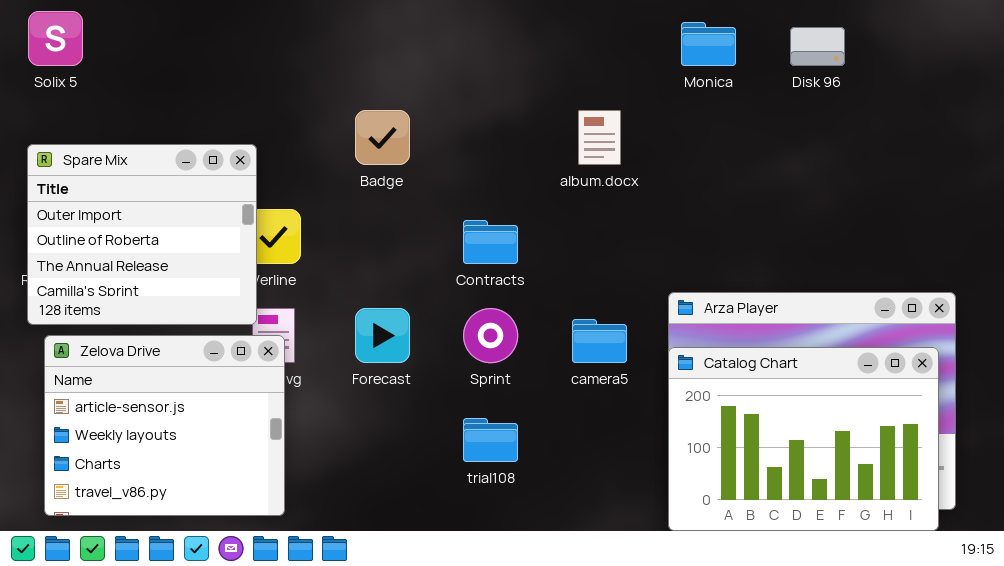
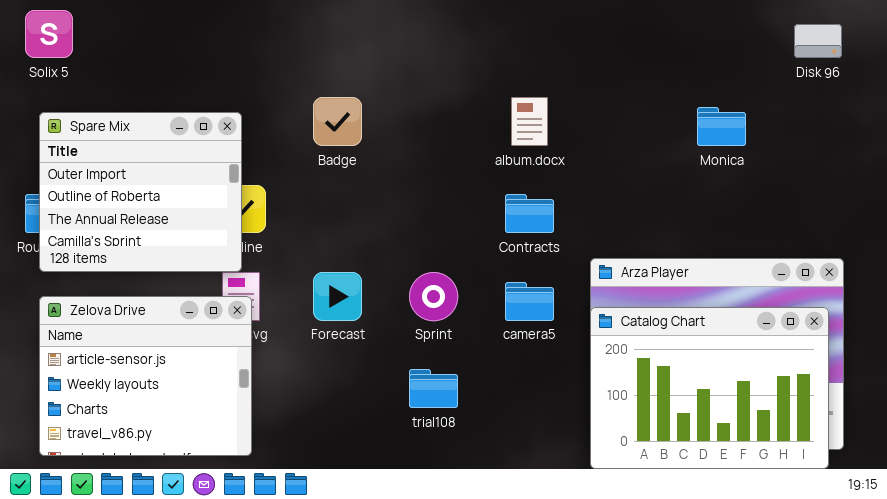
Monica: [681,22,736,66] -> [697,107,746,146], moved
Disk 96: [790,27,845,66] -> [794,24,842,58], moved
Spare Mix: [27,144,257,325] -> [39,112,242,272], moved
Contracts: [463,220,518,264] -> [505,194,554,233], moved

